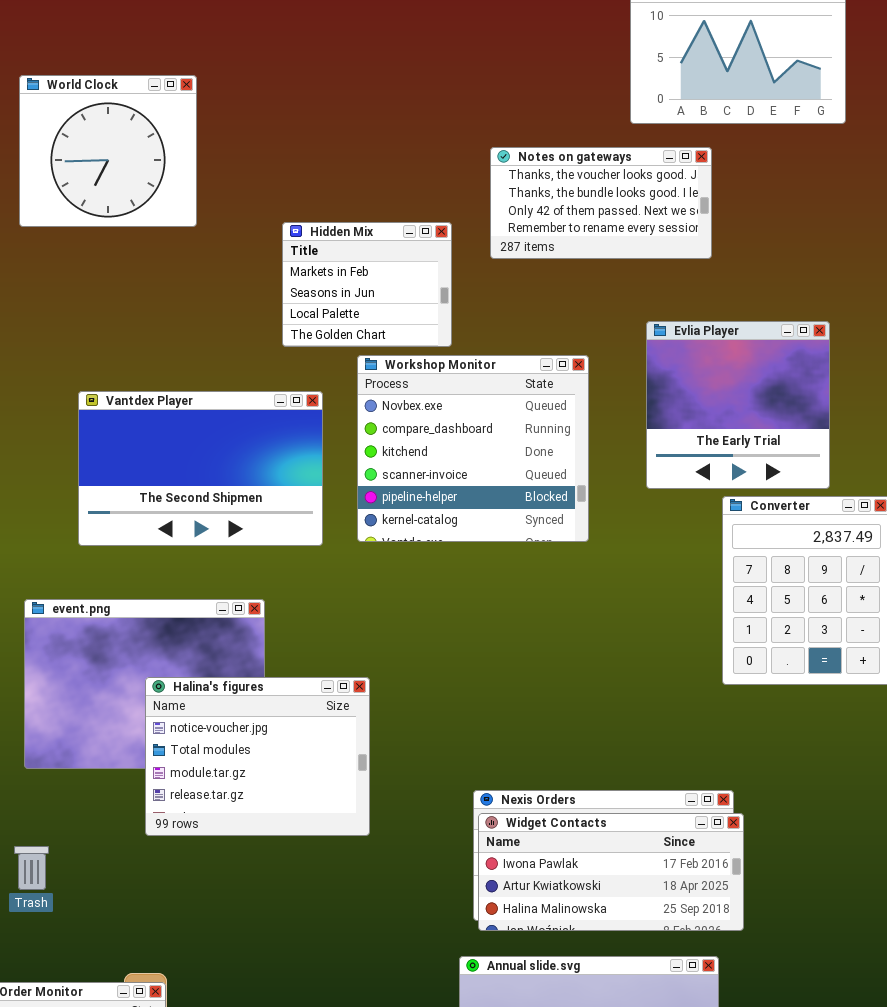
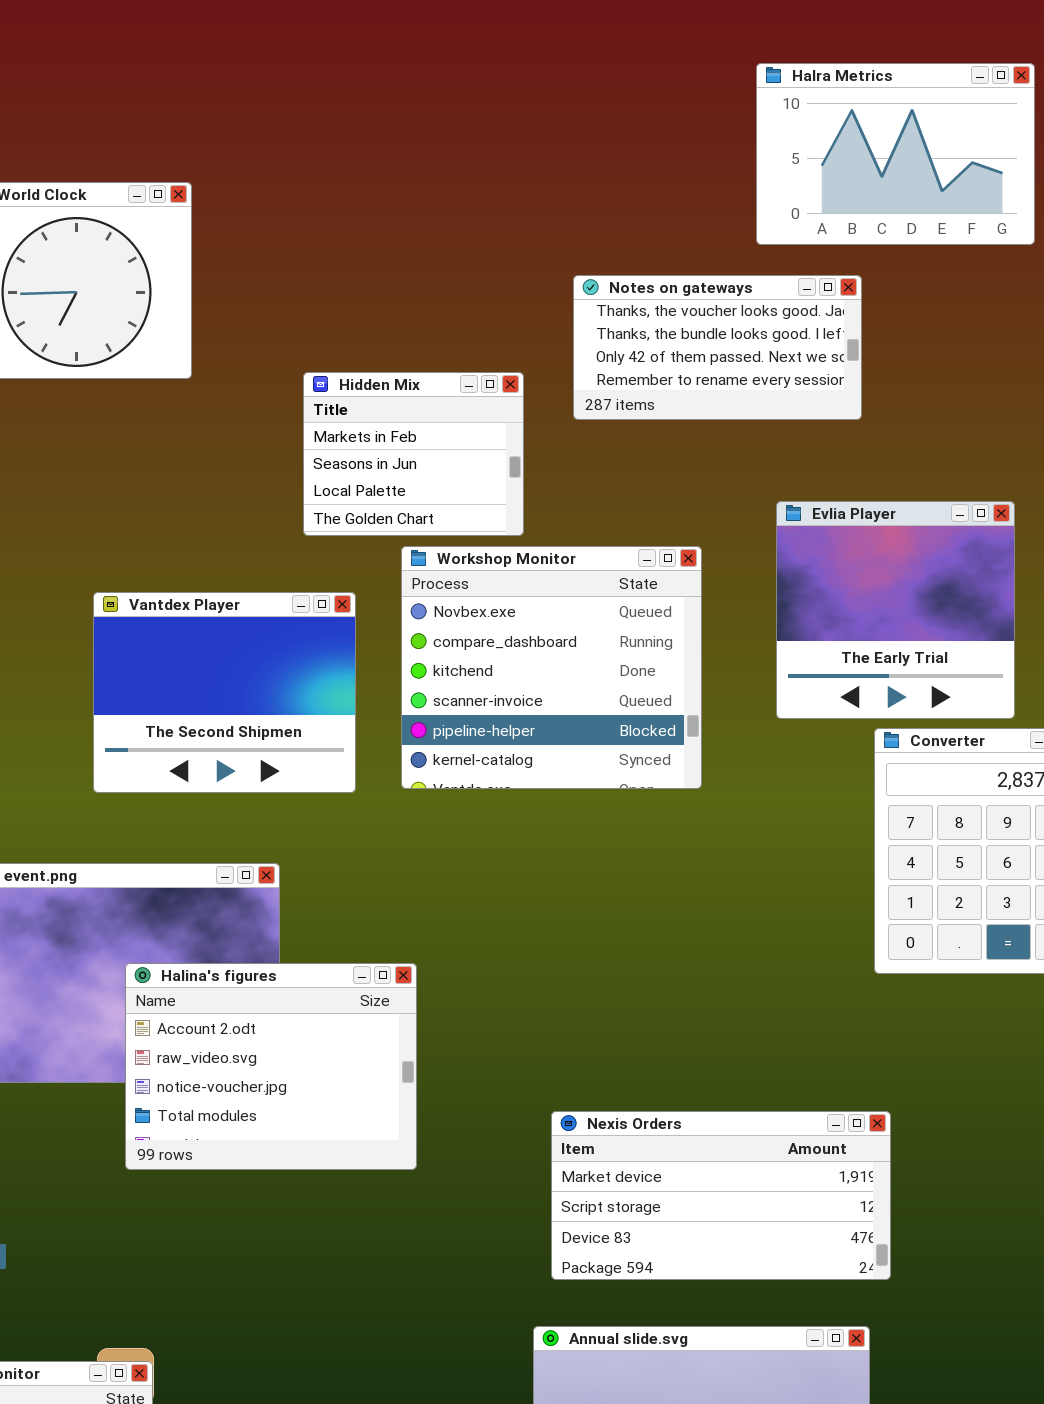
Vantdex Player: [78,391,323,546] -> [93,592,356,793], resized
Halina's figures: [145,677,370,836] -> [125,963,417,1170], scrolled up 2 rows
Widget Contacts: [478,813,744,931] -> none, closed

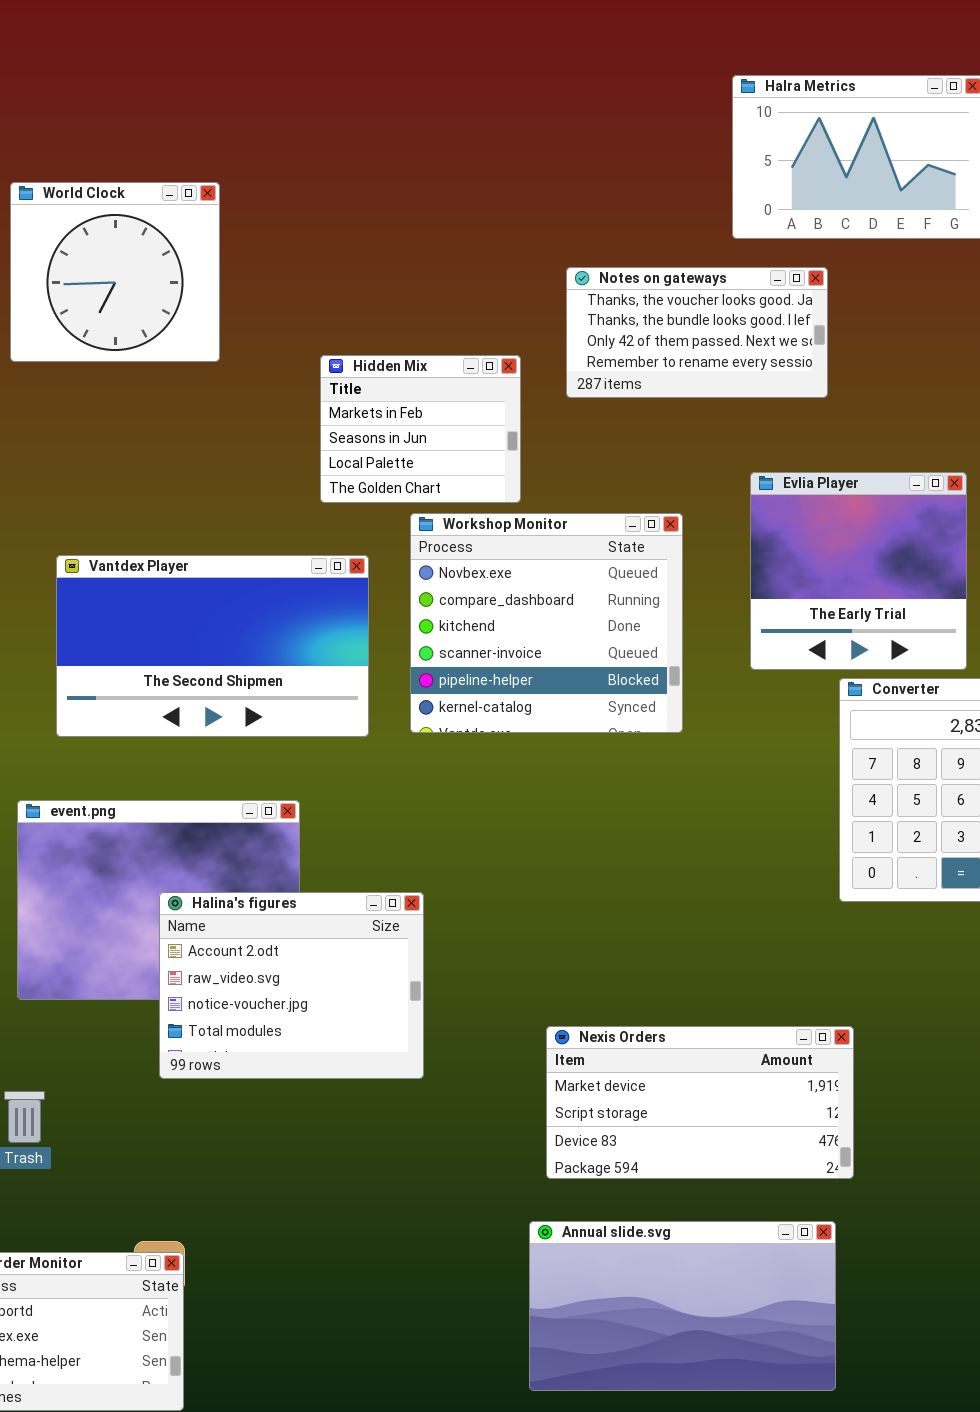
Vantdex Player: [93,592,356,793] -> [56,555,369,737], resized

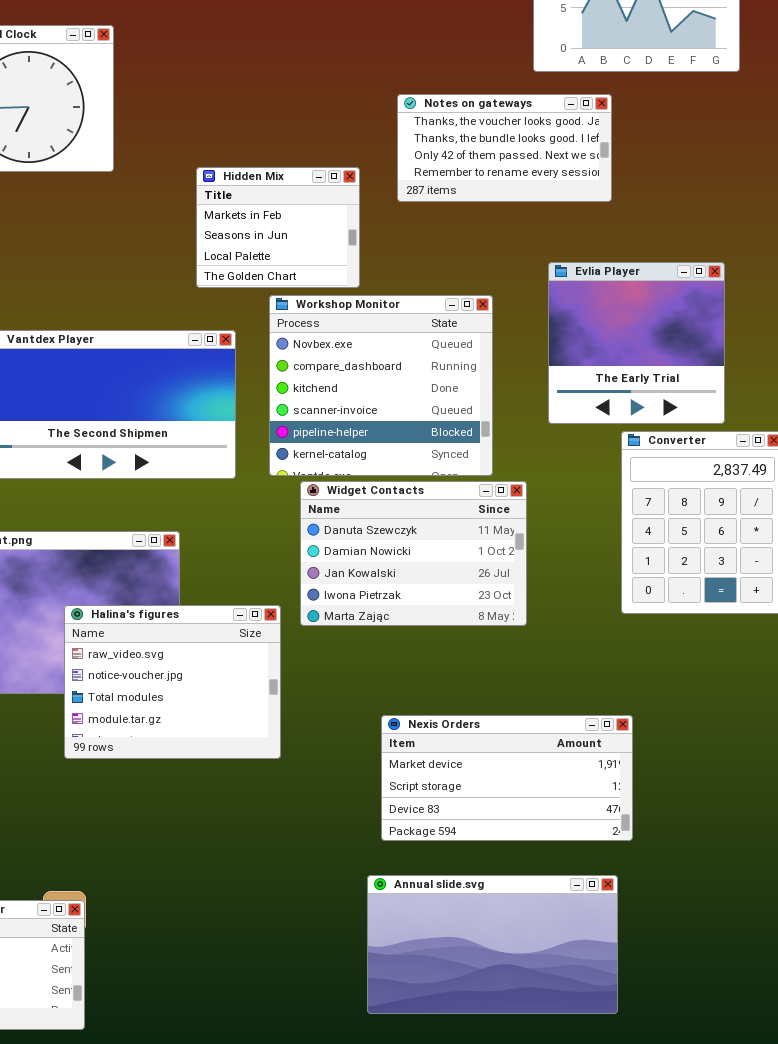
Widget Contacts: none -> [300,481,527,626], opened
Halina's figures: [159,892,424,1079] -> [64,605,281,759], scrolled down 1 row

